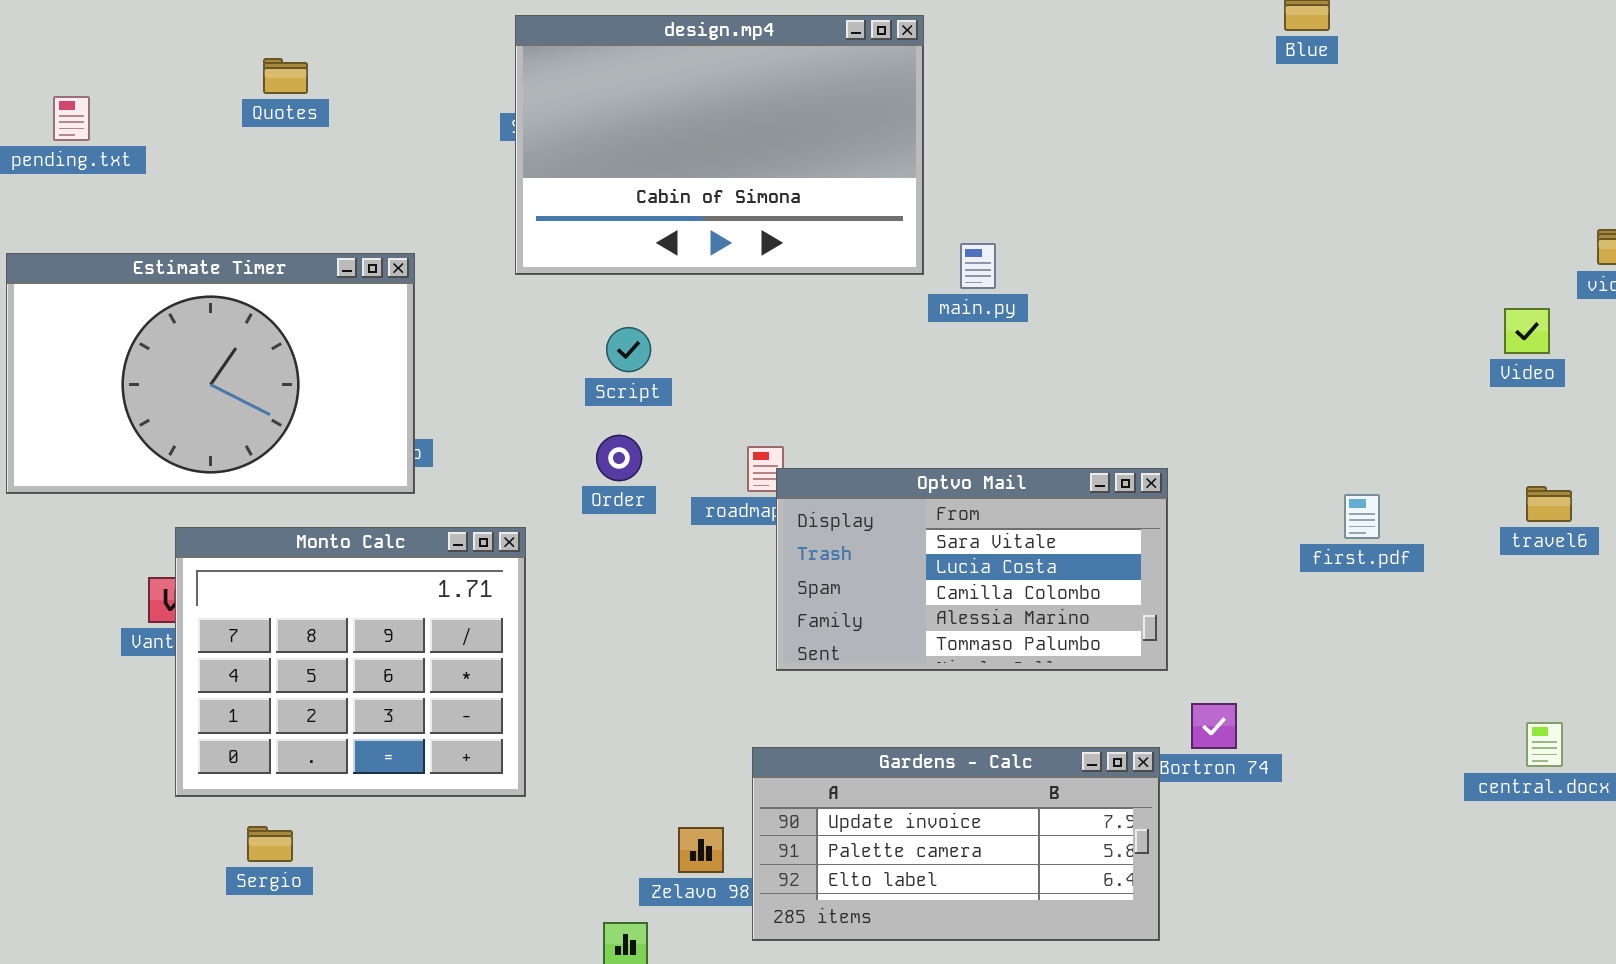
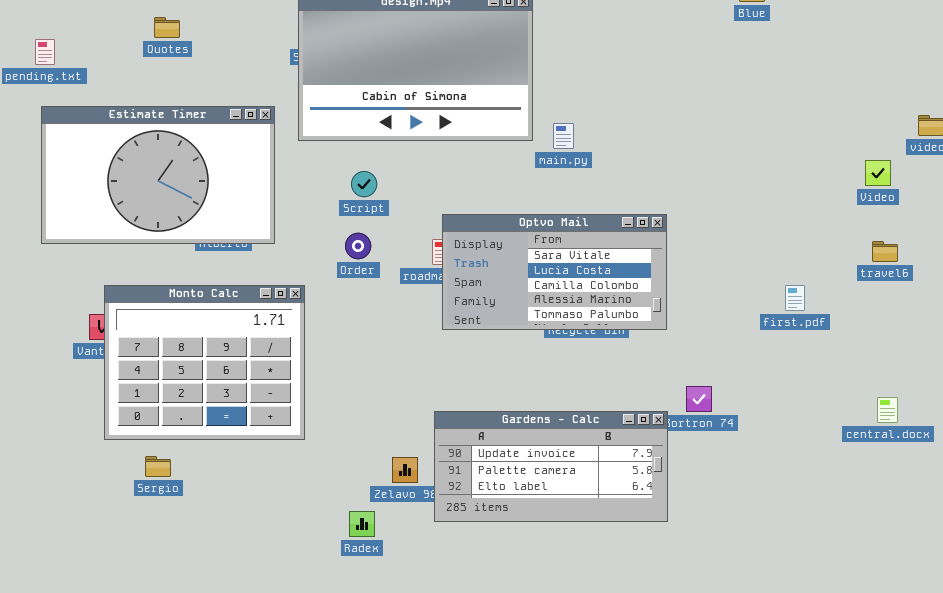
Estimate Timer: [6,253,415,494] -> [41,106,275,244], moved
Optvo Mail: [776,468,1168,671] -> [442,214,667,330], moved
travel6: [1526,486,1572,522] -> [872,241,898,262], moved
first.pdf: [1344,494,1380,539] -> [785,285,805,311], moved

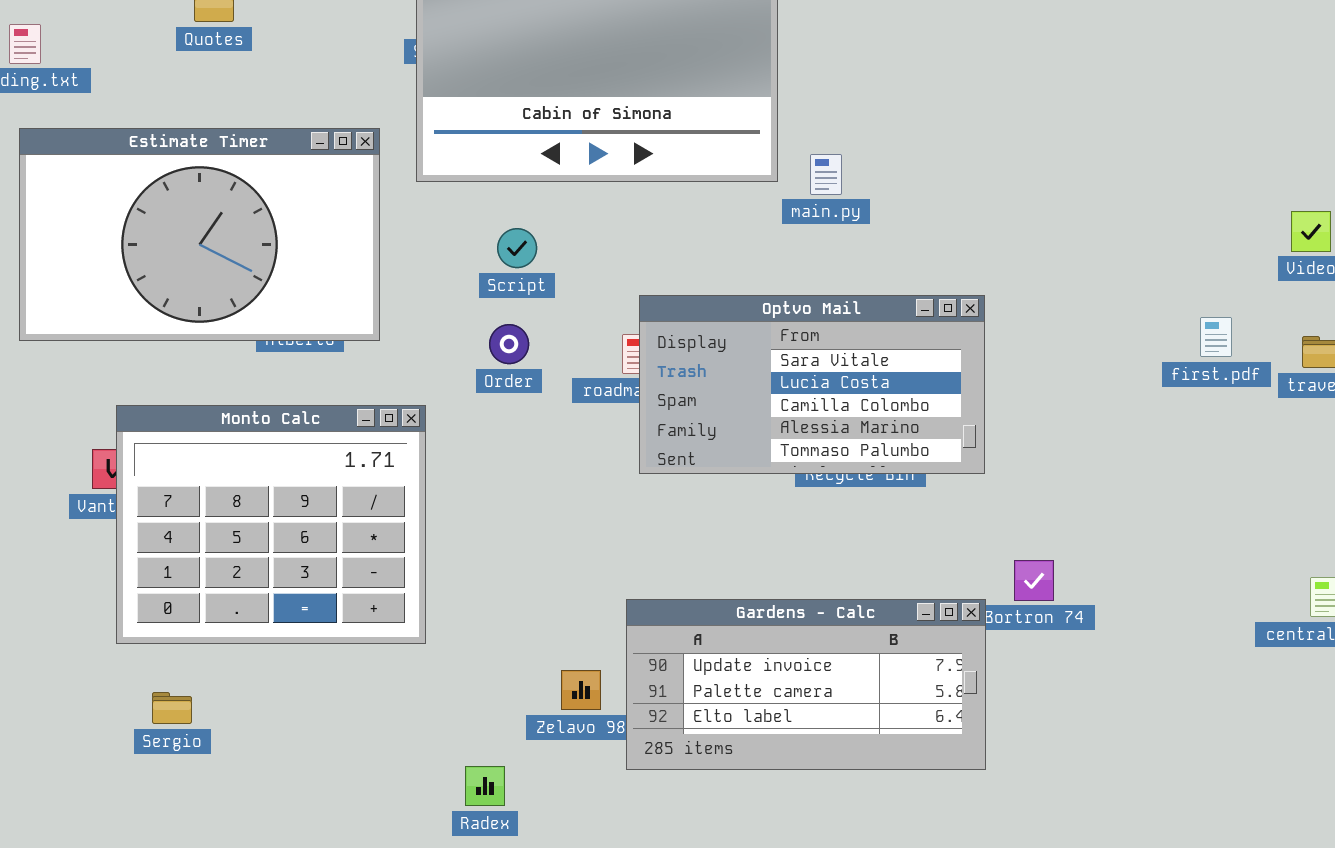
first.pdf: [785,285,805,311] -> [1200,317,1232,357], moved
Sergio: [145,456,171,477] -> [152,692,192,724], moved
Radex: [349,511,375,537] -> [465,766,505,806], moved

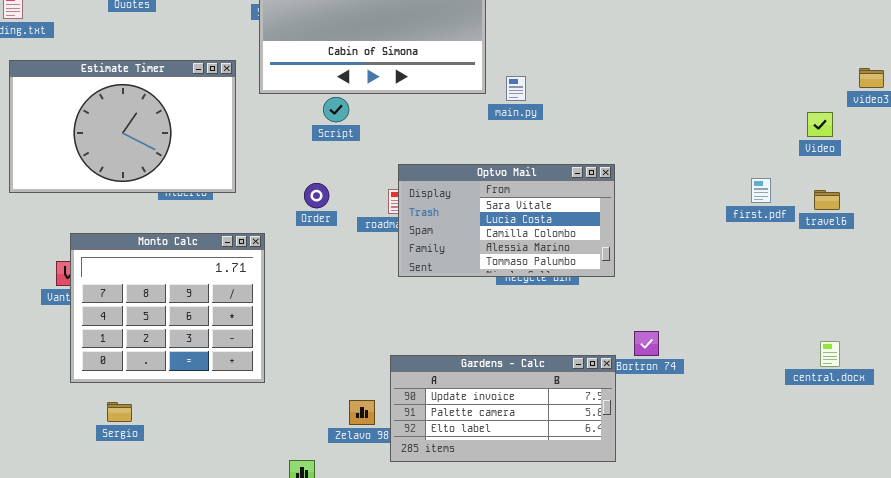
Script: [497,228,537,268] -> [323,97,349,122], moved
Sergio: [152,692,192,724] -> [107,402,132,422], moved

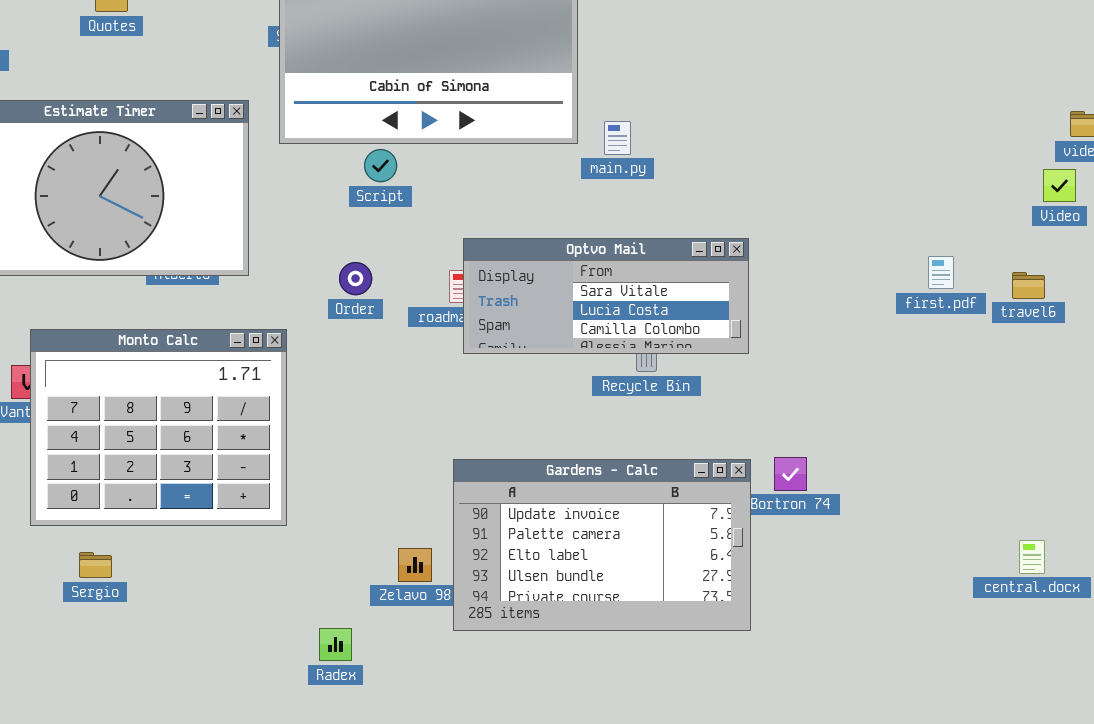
Video: [807,112,833,137] -> [1043,169,1076,202], moved
Optvo Mail: [398,164,615,277] -> [463,238,749,354], resized
central.docx: [820,341,840,367] -> [1019,540,1045,574], moved
Gardens - Calc: [390,355,616,462] -> [453,459,751,631], resized

